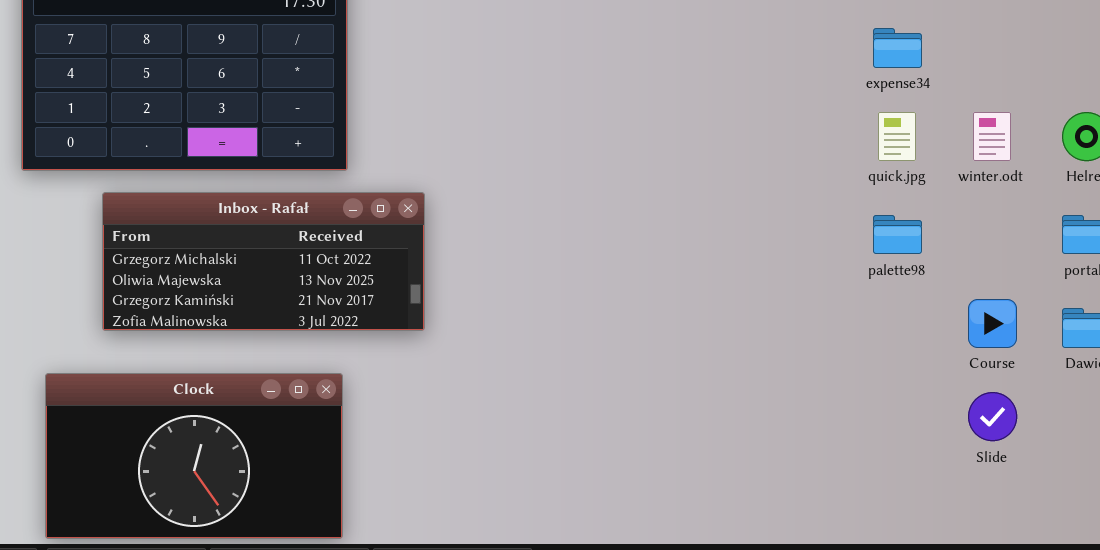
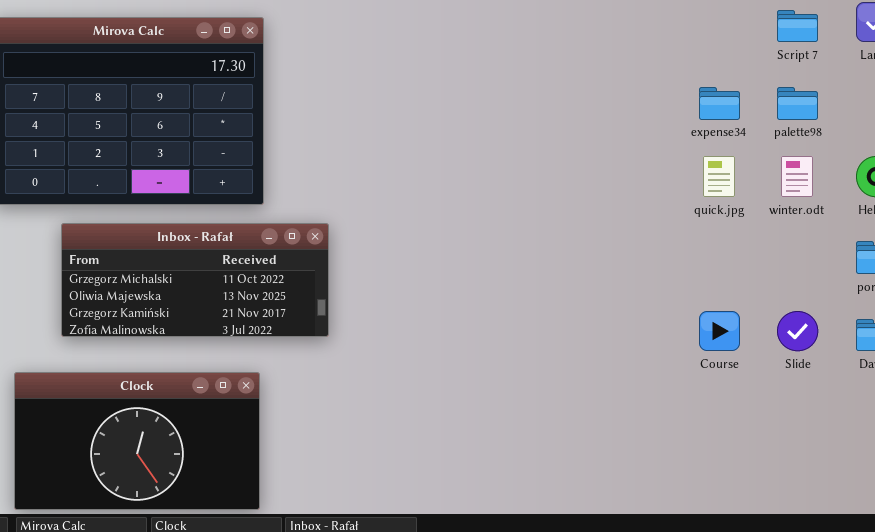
palette98: [873,215,922,254] -> [777,87,818,120], moved
Course: [968,299,1017,348] -> [699,311,740,351], moved
Slide: [968,392,1017,441] -> [777,311,818,351], moved

